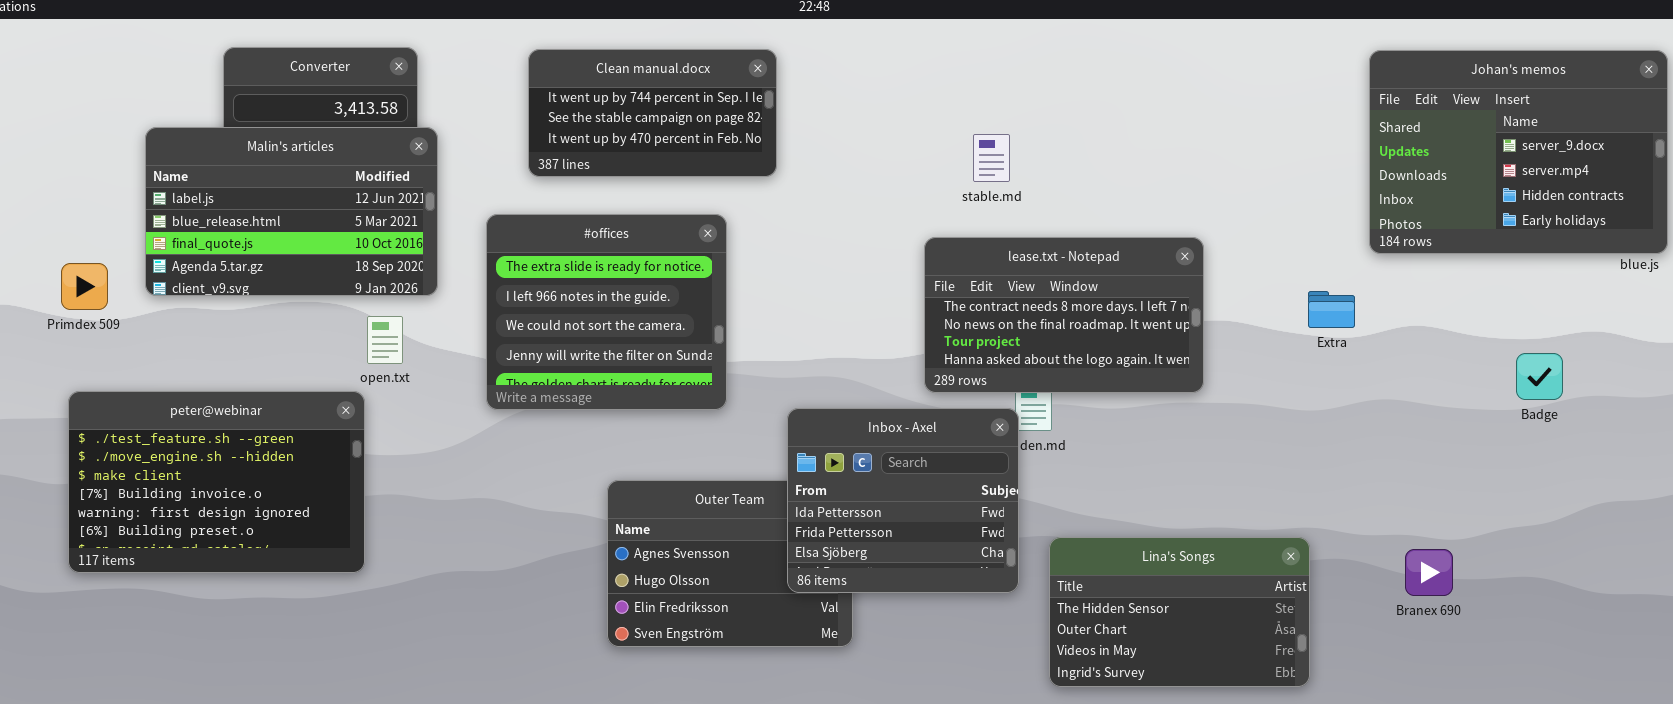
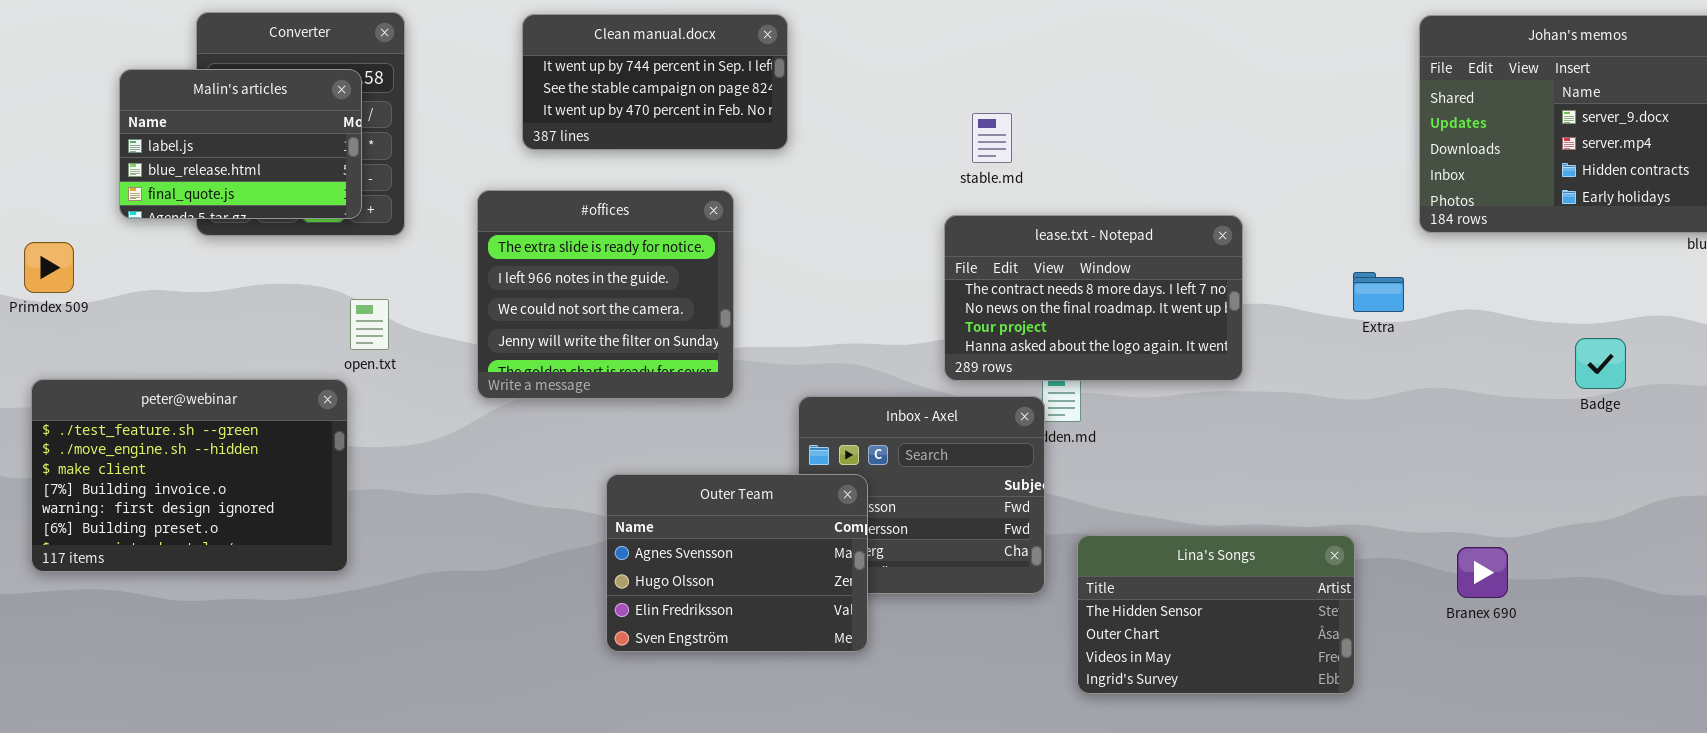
Malin's articles: [145,127,438,296] -> [119,69,362,219], moved, resized
stable.md: [973,134,1010,182] -> [972,113,1012,163], moved
Outer Team: [607,480,853,647] -> [606,474,868,652], raised

